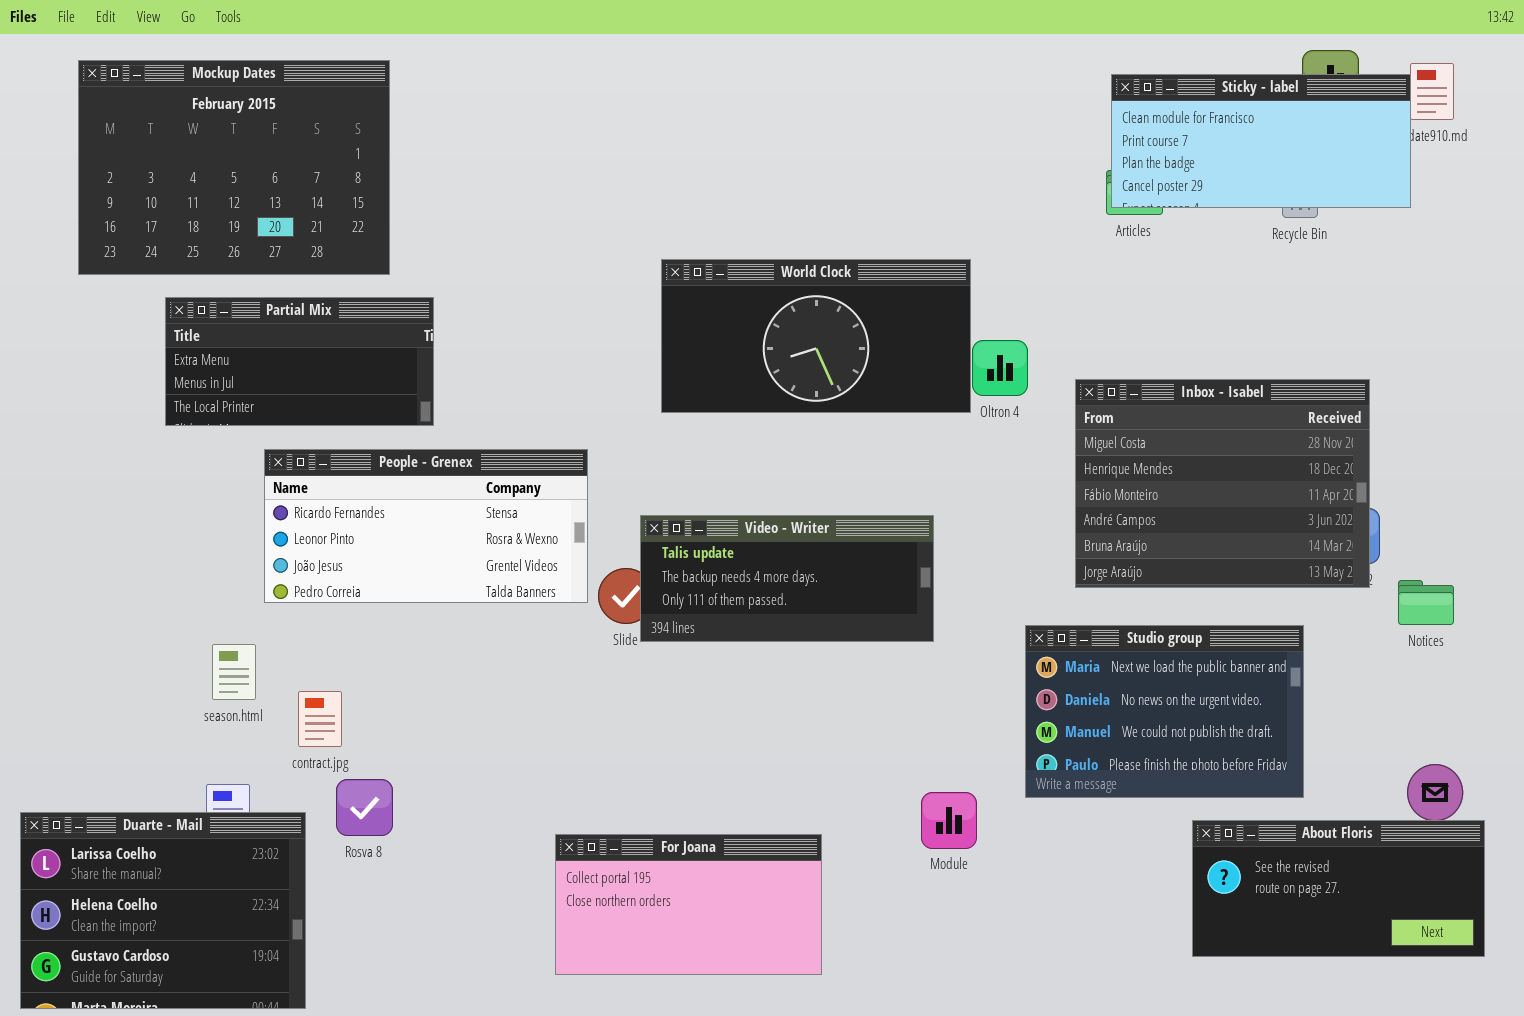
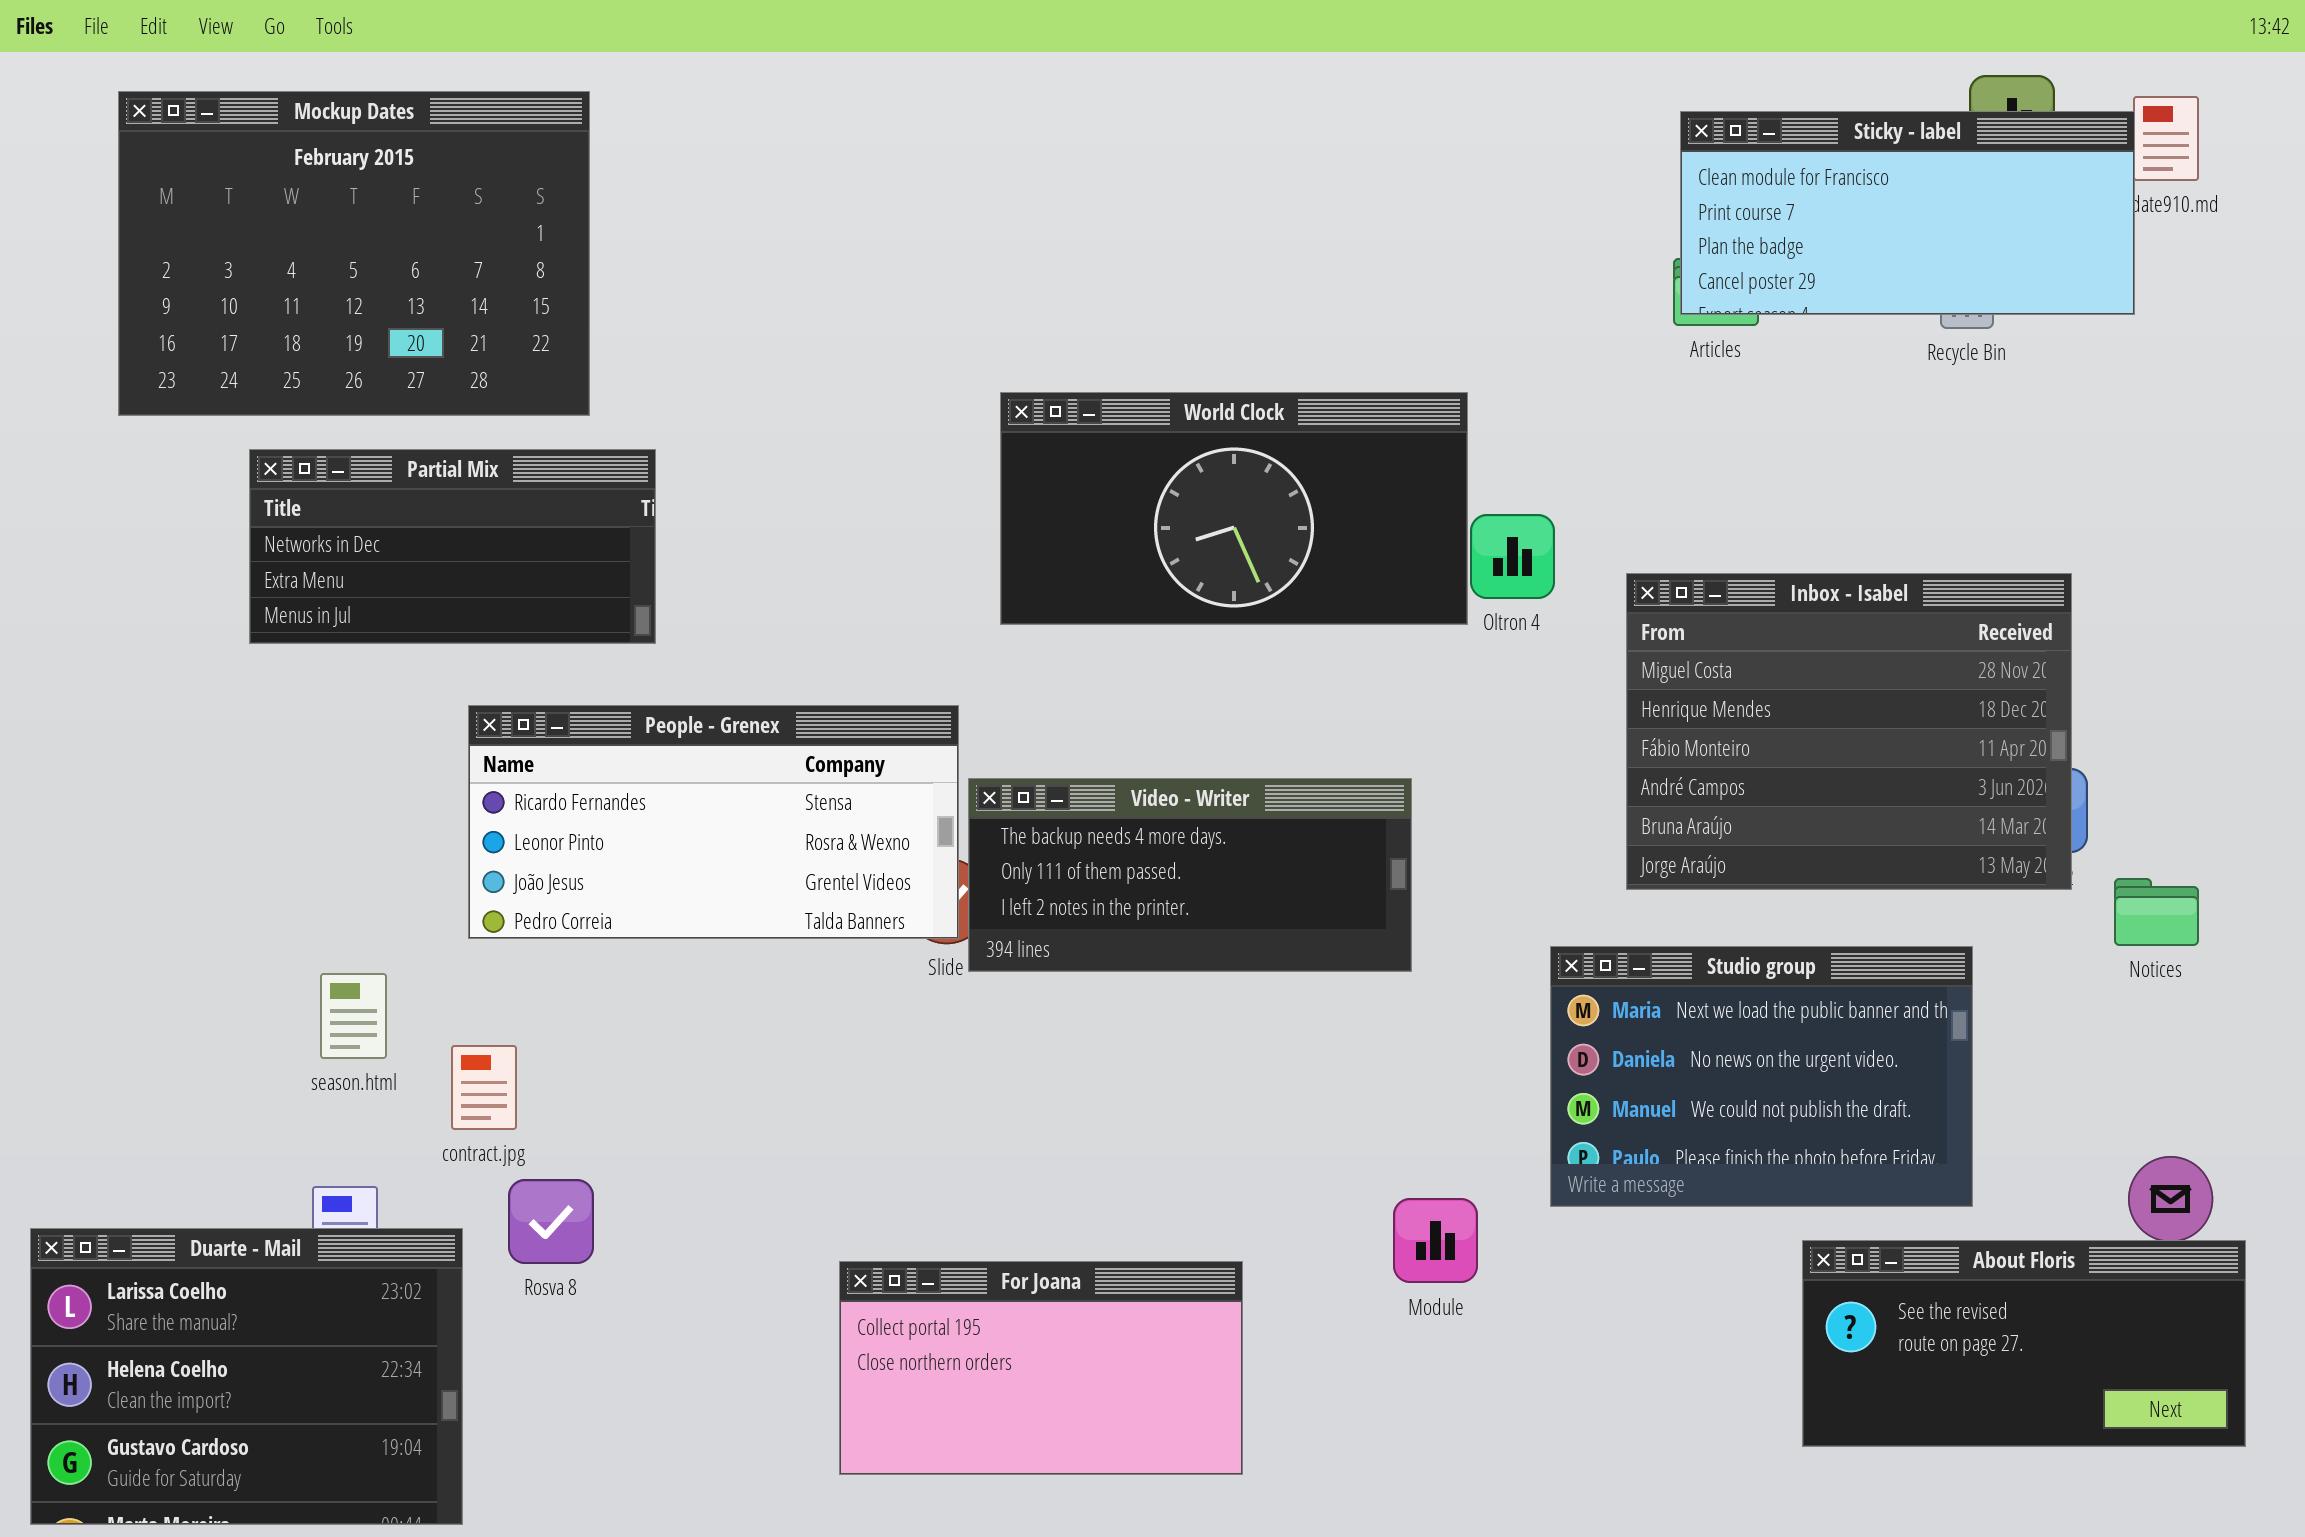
Partial Mix: [165,297,434,426] -> [249,449,656,644], scrolled up 1 row
People - Grenex: [264,449,588,603] -> [468,705,959,939], moved
Video - Writer: [640,515,934,642] -> [968,778,1412,972], scrolled down 1 row

